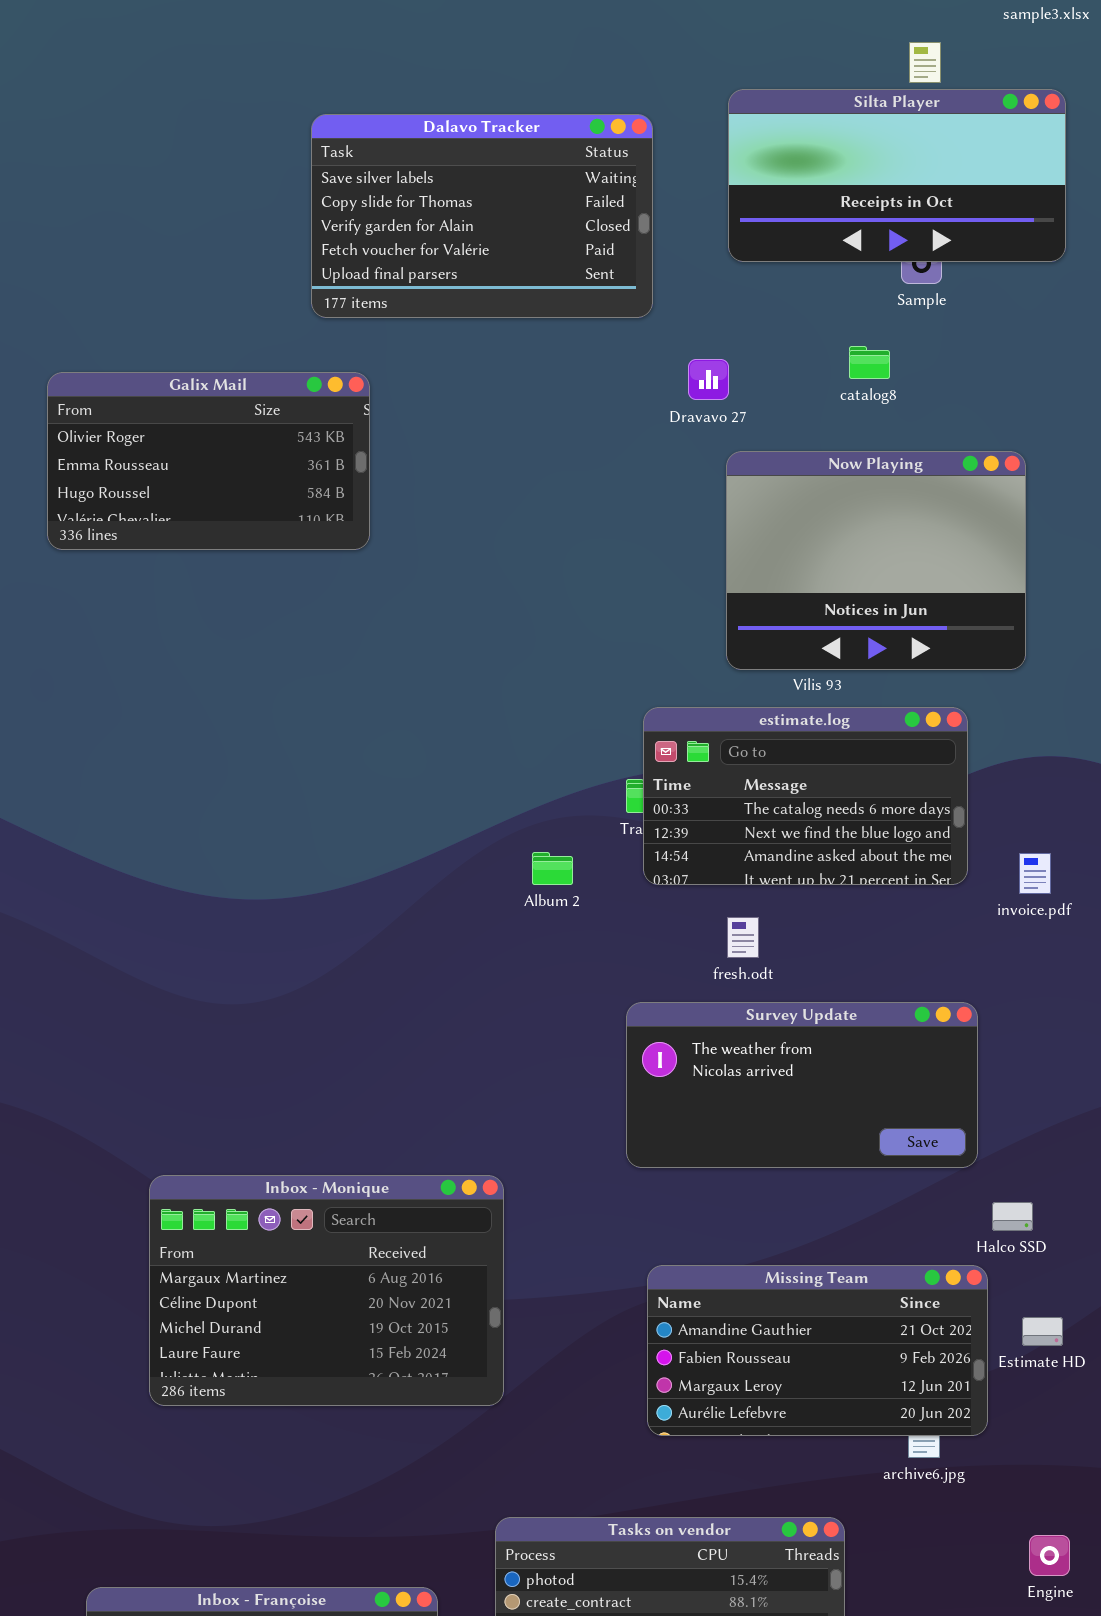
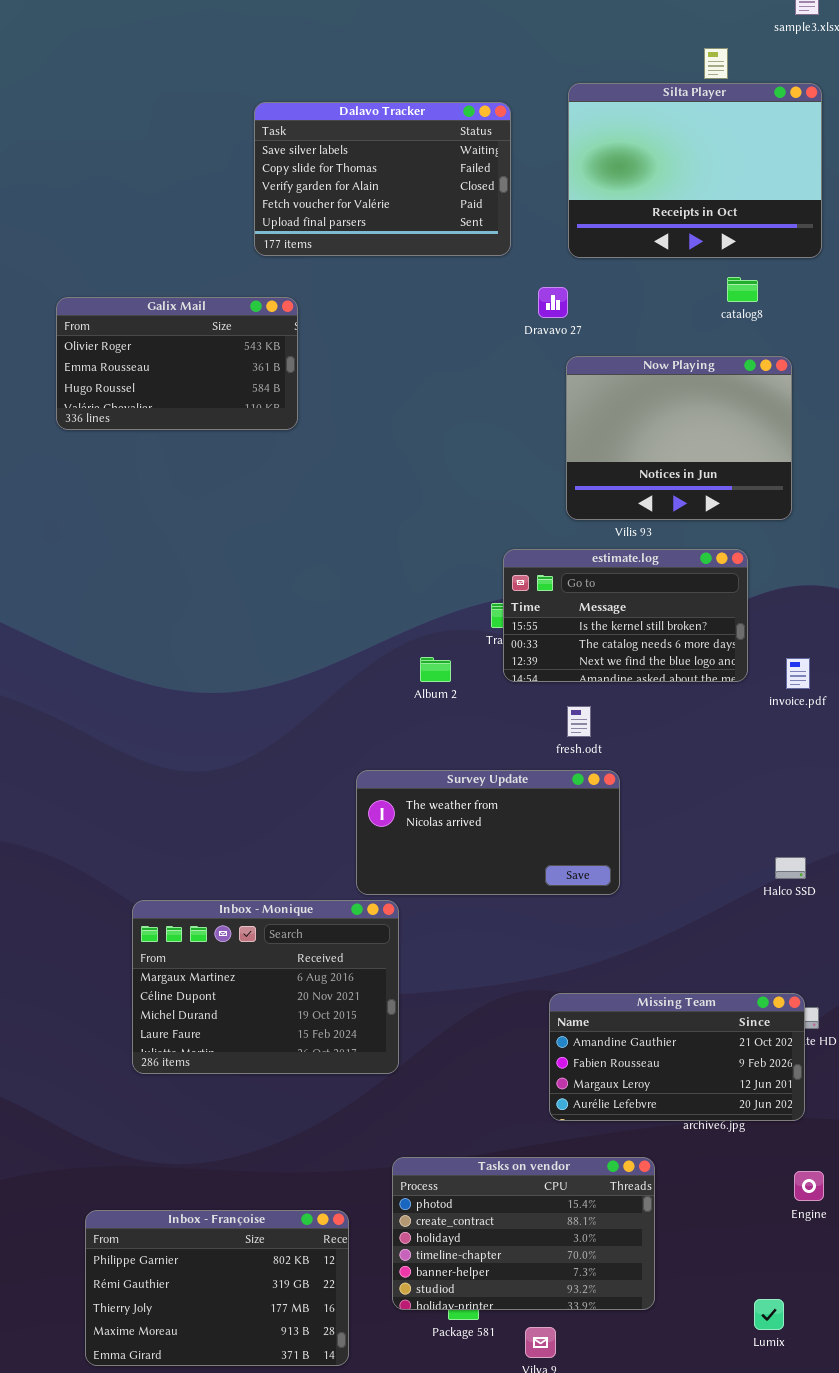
Silta Player: [728,89,1066,262] -> [568,83,822,258], resized
catalog8: [849,346,890,379] -> [727,277,758,302], moved
estimate.log: [643,707,968,885] -> [503,549,748,682], scrolled up 1 row
Survey Update: [626,1002,978,1168] -> [356,770,620,895], moved
Halco SSD: [992,1202,1033,1231] -> [775,857,806,879], moved
Missing Team: [647,1265,988,1436] -> [549,993,805,1121], moved

